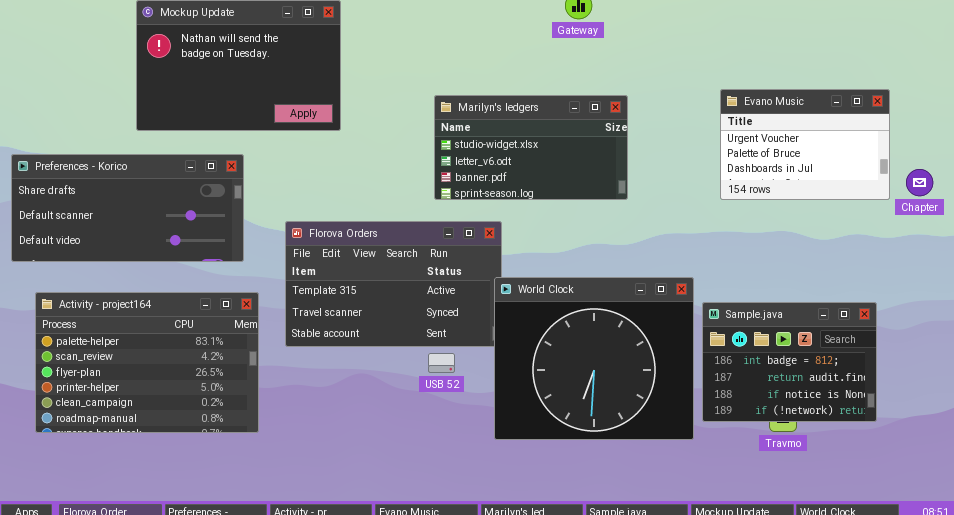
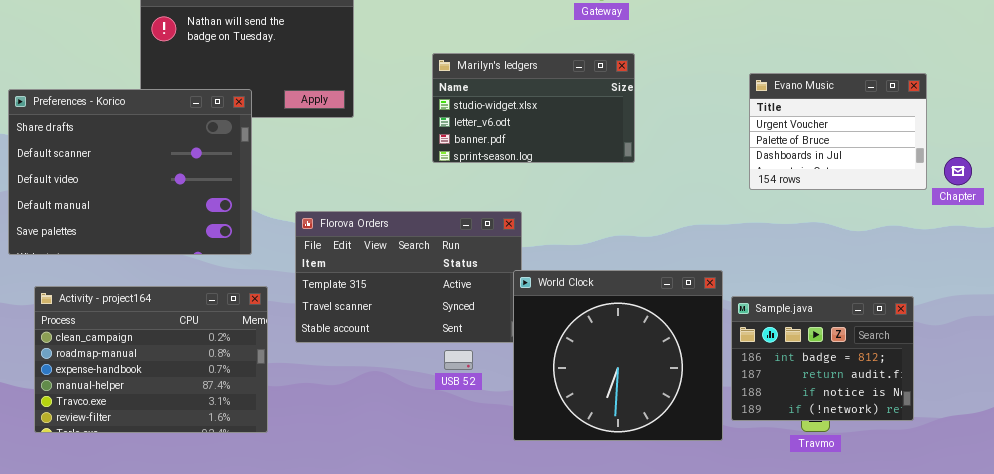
Marilyn's ledgers: [434,95,628,200] -> [432,53,635,163], moved
Preferences - Korico: [11,154,244,262] -> [8,89,252,255], resized
Activity - project164: [35,292,259,433] -> [34,286,268,433], scrolled down 4 rows

